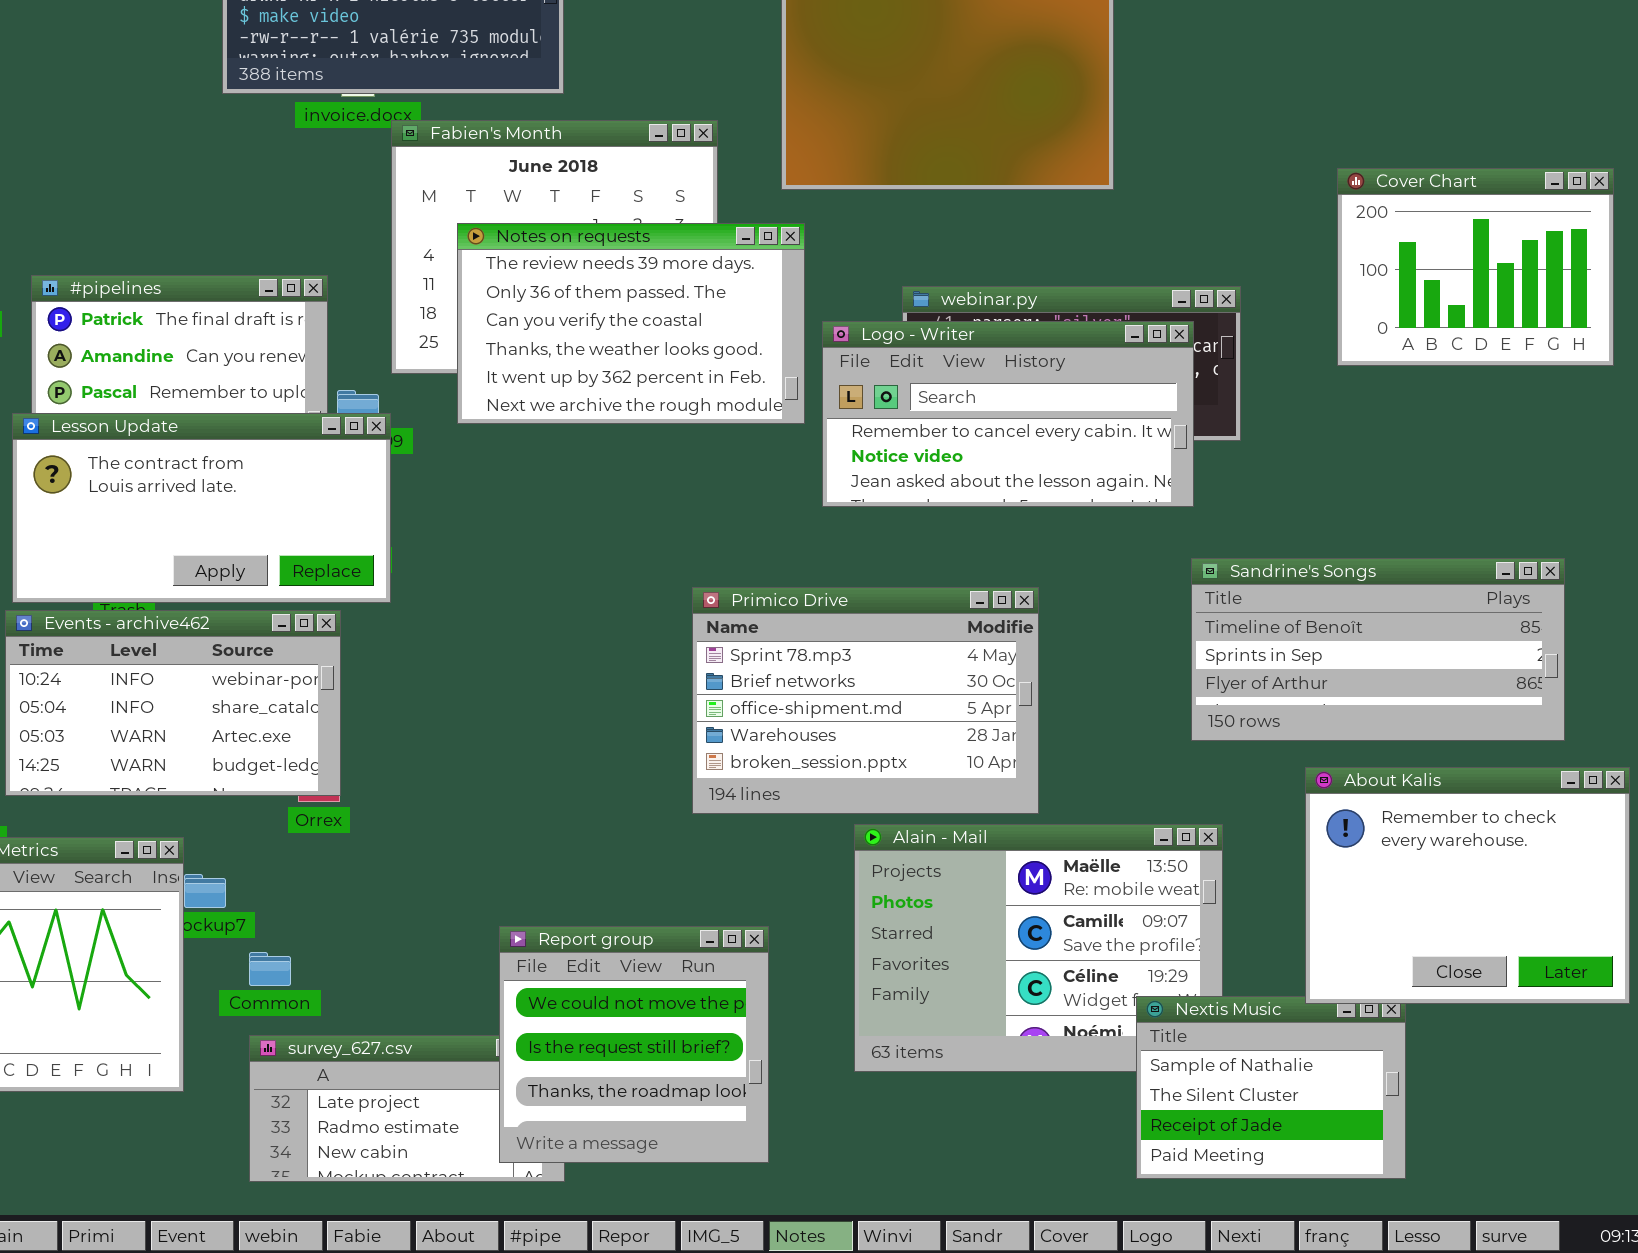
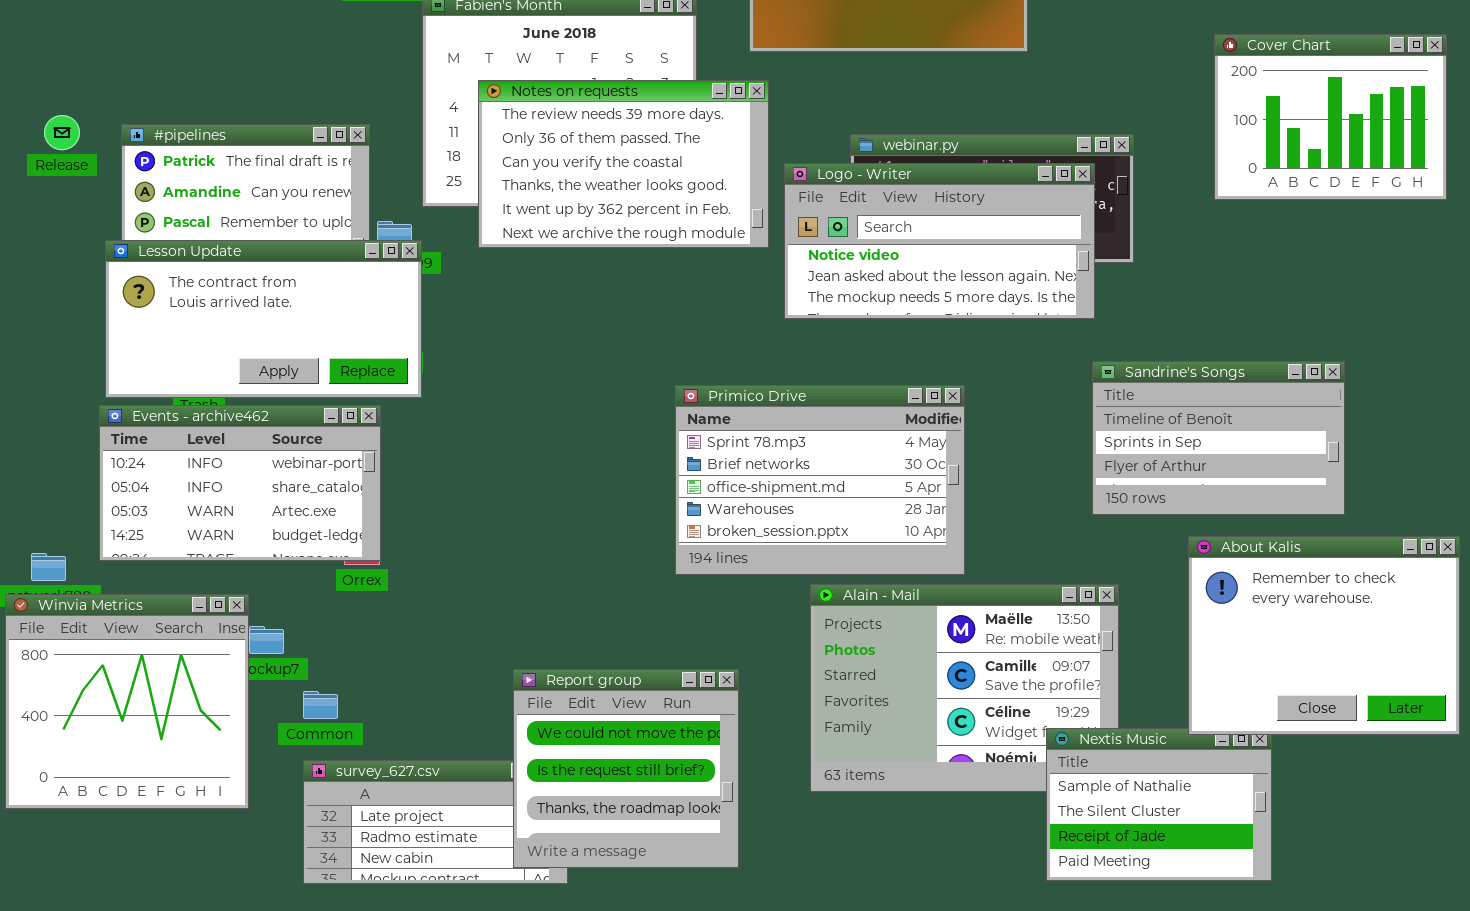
Logo - Writer: [822,321,1194,507] -> [784,163,1095,319], scrolled down 1 row
Sandrine's Songs: [1191,558,1565,741] -> [1092,361,1345,515], resized

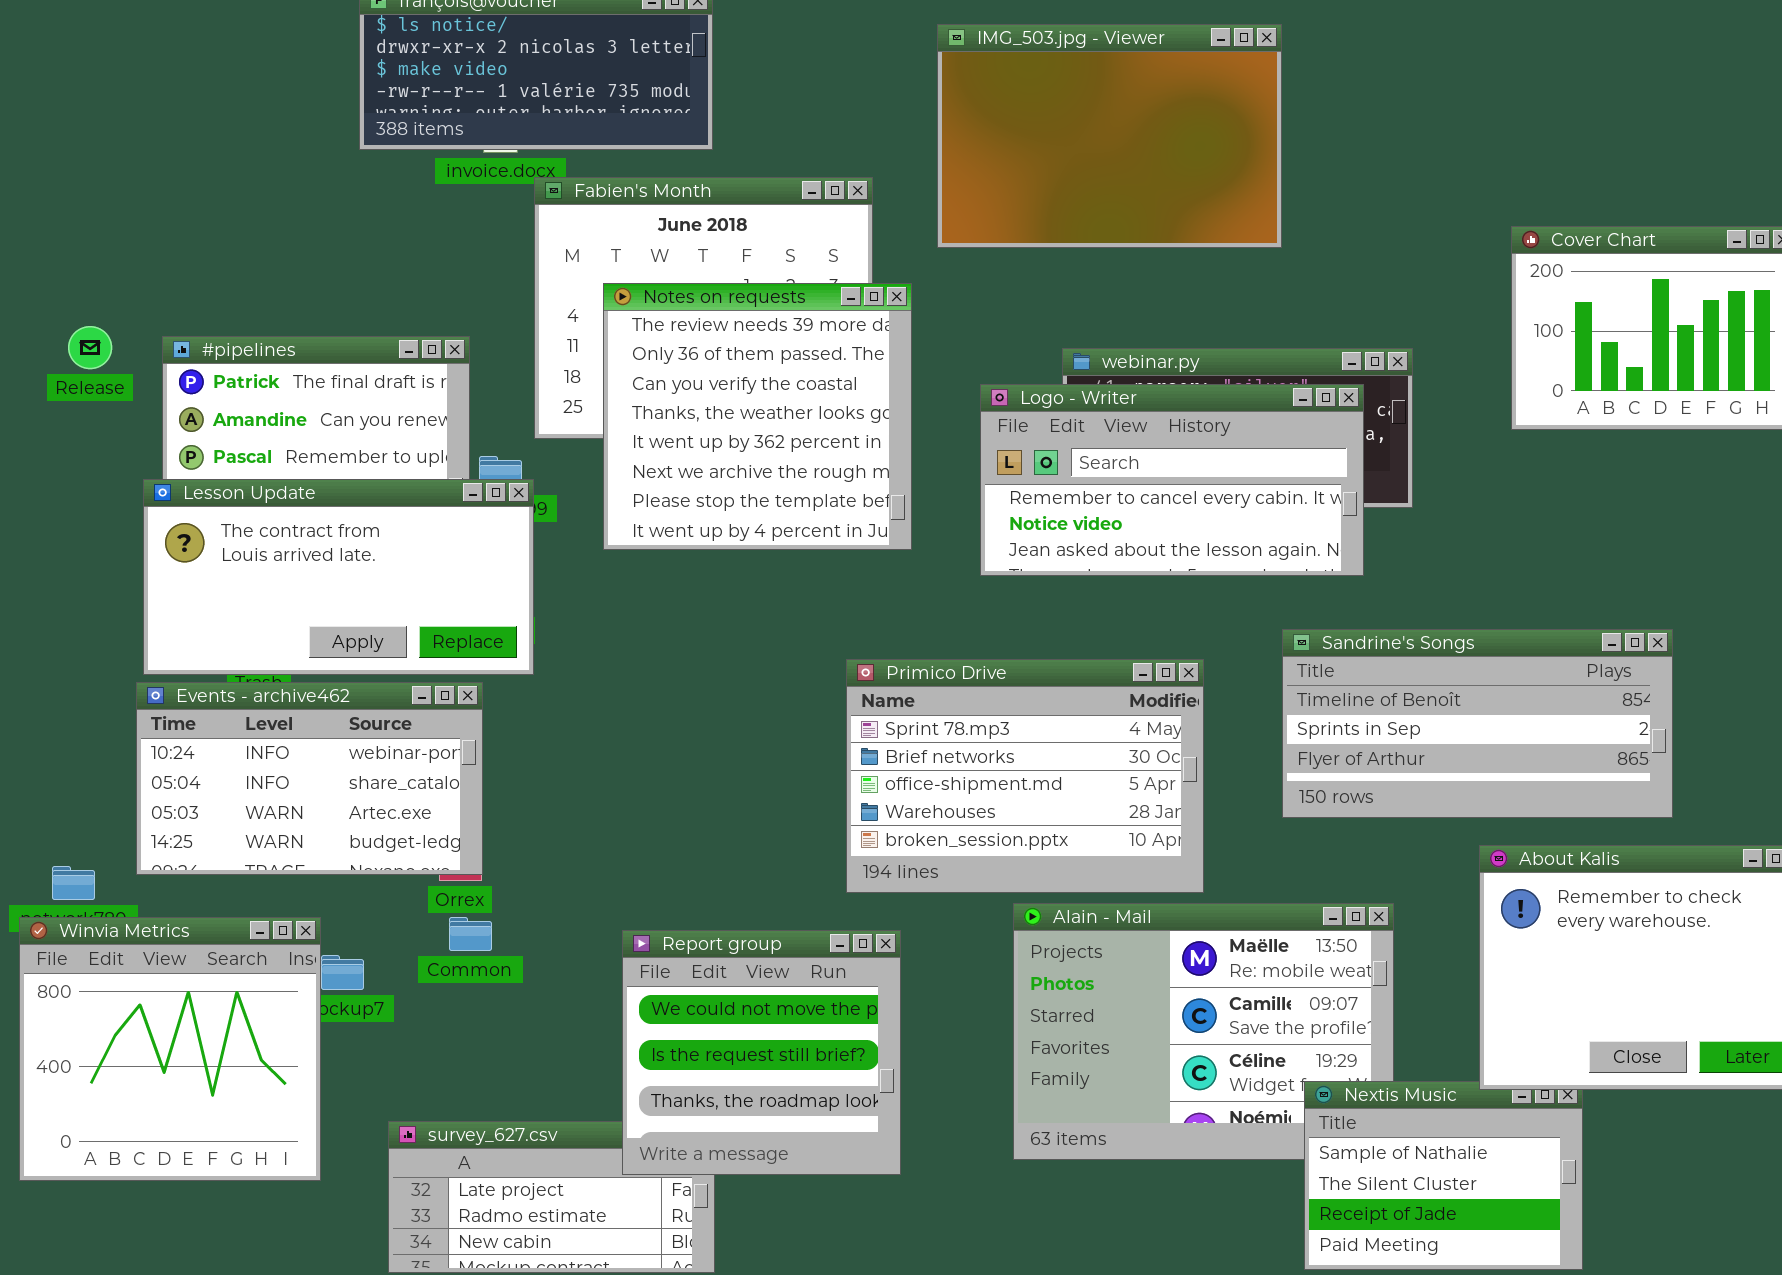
Notes on requests: [478,80,769,248] -> [603,283,912,550], resized
Logo - Writer: [784,163,1095,319] -> [980,384,1364,576], scrolled up 1 row
Sandrine's Songs: [1092,361,1345,515] -> [1282,629,1673,818], resized
Report group: [513,669,739,868] -> [622,930,901,1175], moved
Common: [303,691,338,719] -> [449,917,492,951], moved

